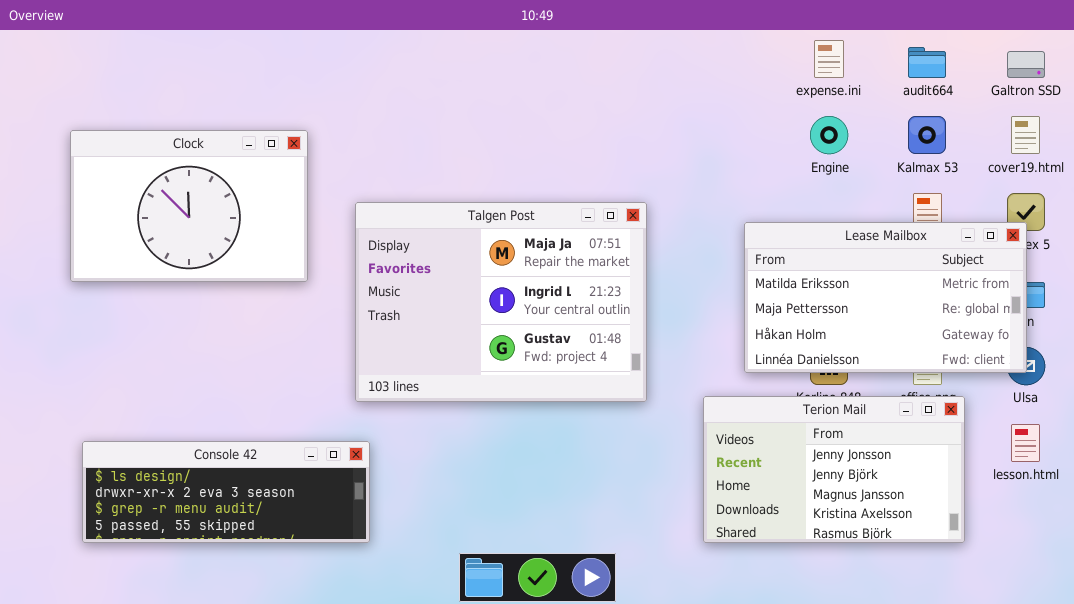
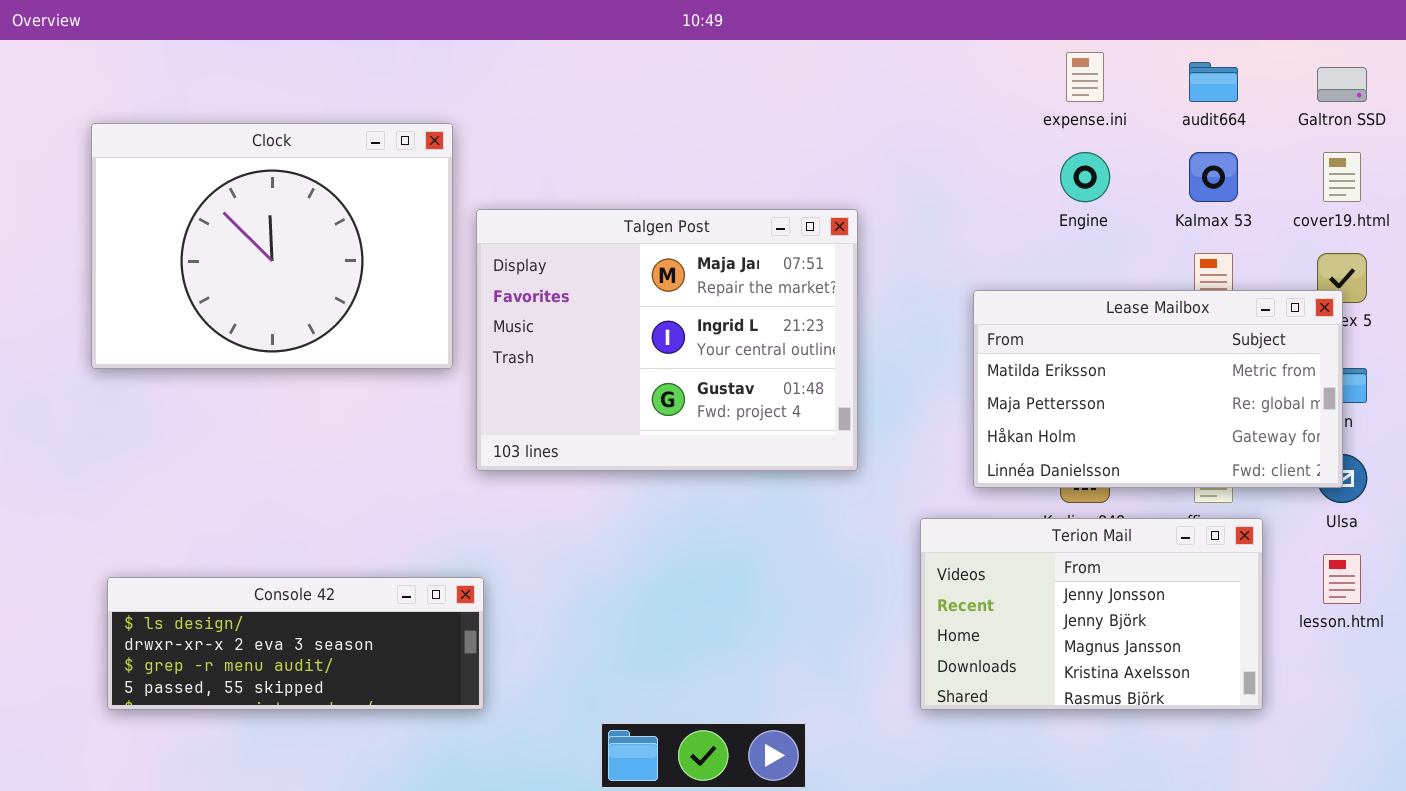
Clock: [70,130,308,282] -> [91,123,453,369], resized
Talgen Post: [355,202,647,402] -> [476,209,858,471], moved

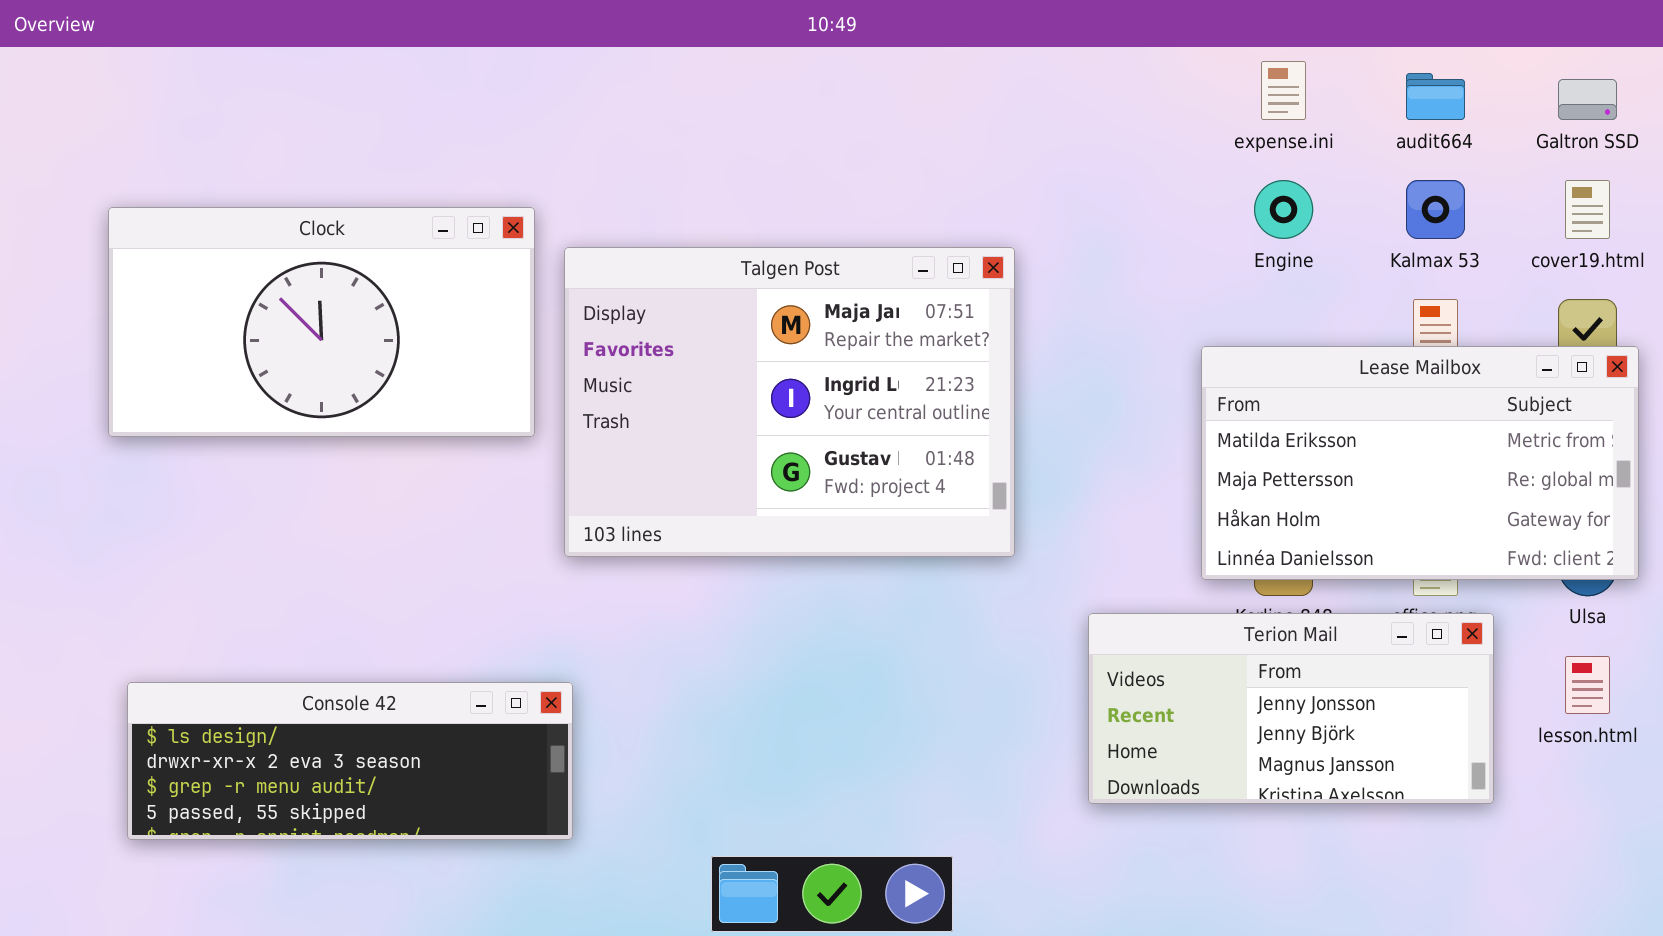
Clock: [91,123,453,369] -> [108,207,535,437], resized
Lease Mailbox: [973,290,1343,488] -> [1201,346,1639,580], moved
Terion Mail: [920,518,1263,710] -> [1088,613,1494,804], resized

